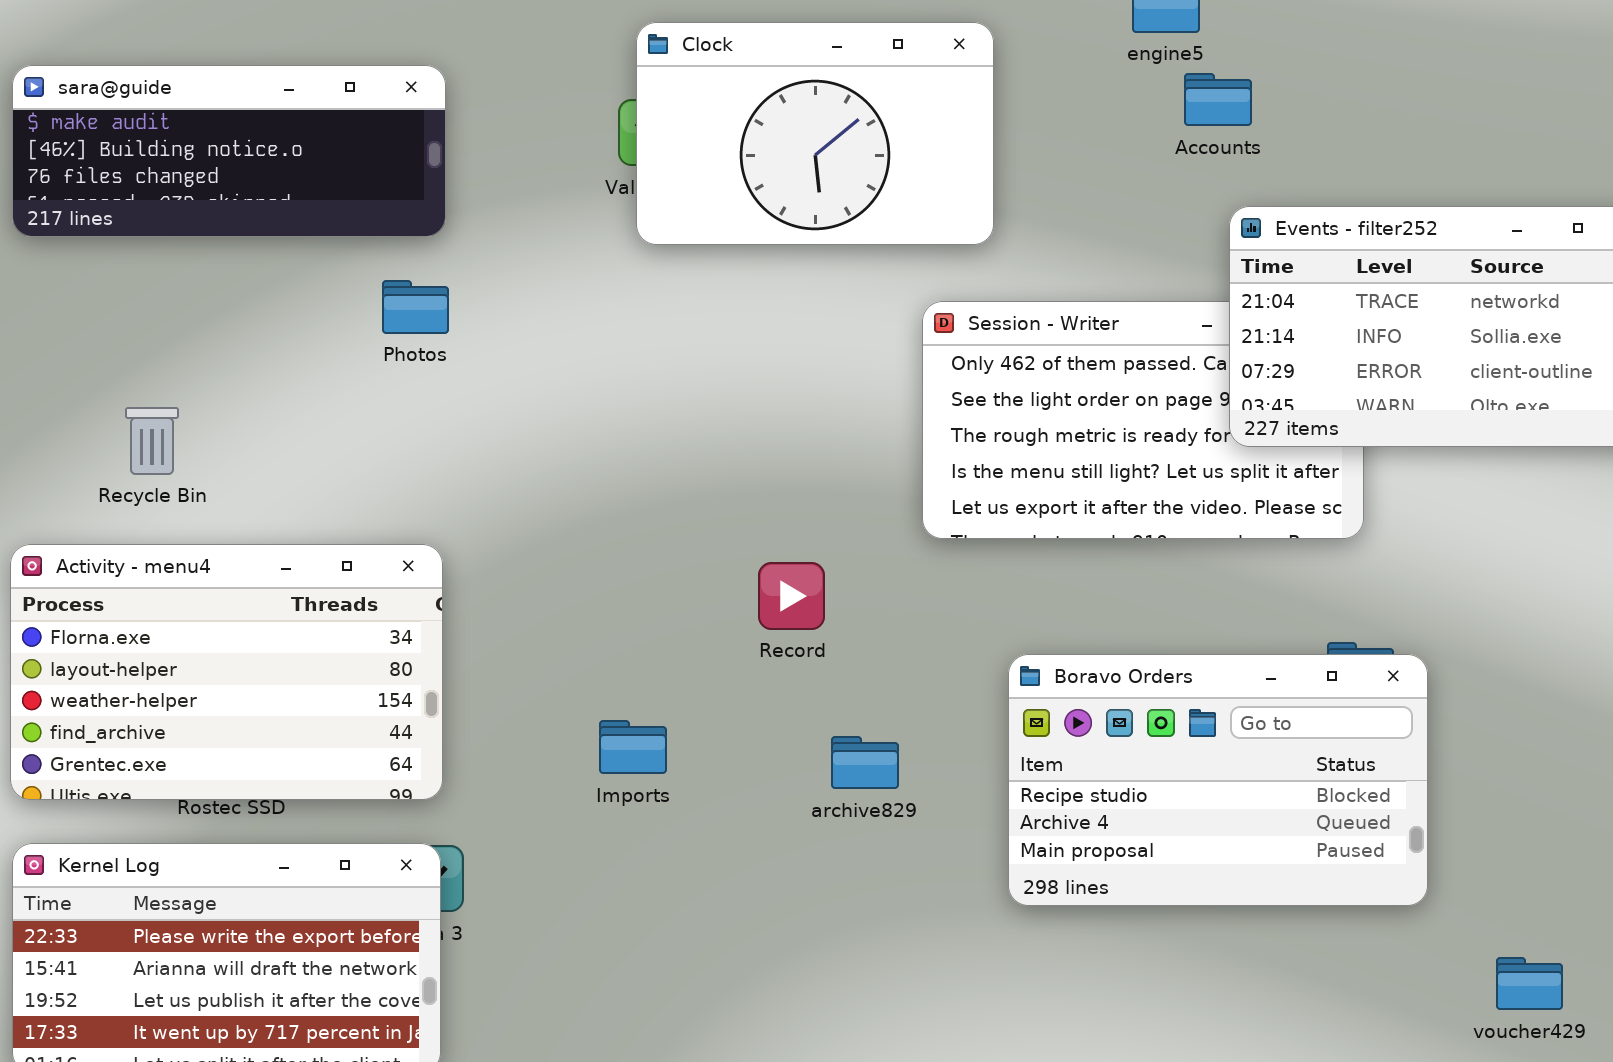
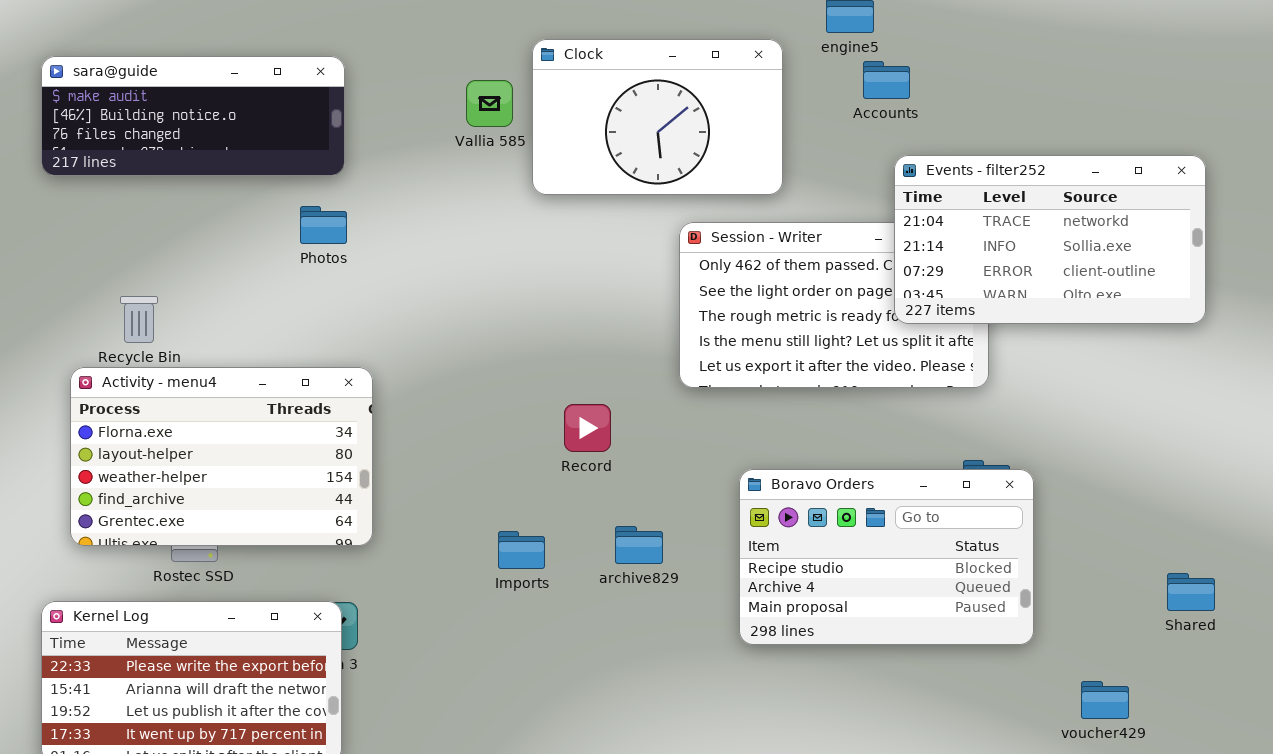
Clock: [636,22,994,245] -> [532,39,783,195], moved
Activity - menu4: [10,544,443,800] -> [70,367,373,546], moved
Imports: [599,720,667,774] -> [498,531,545,569], moved

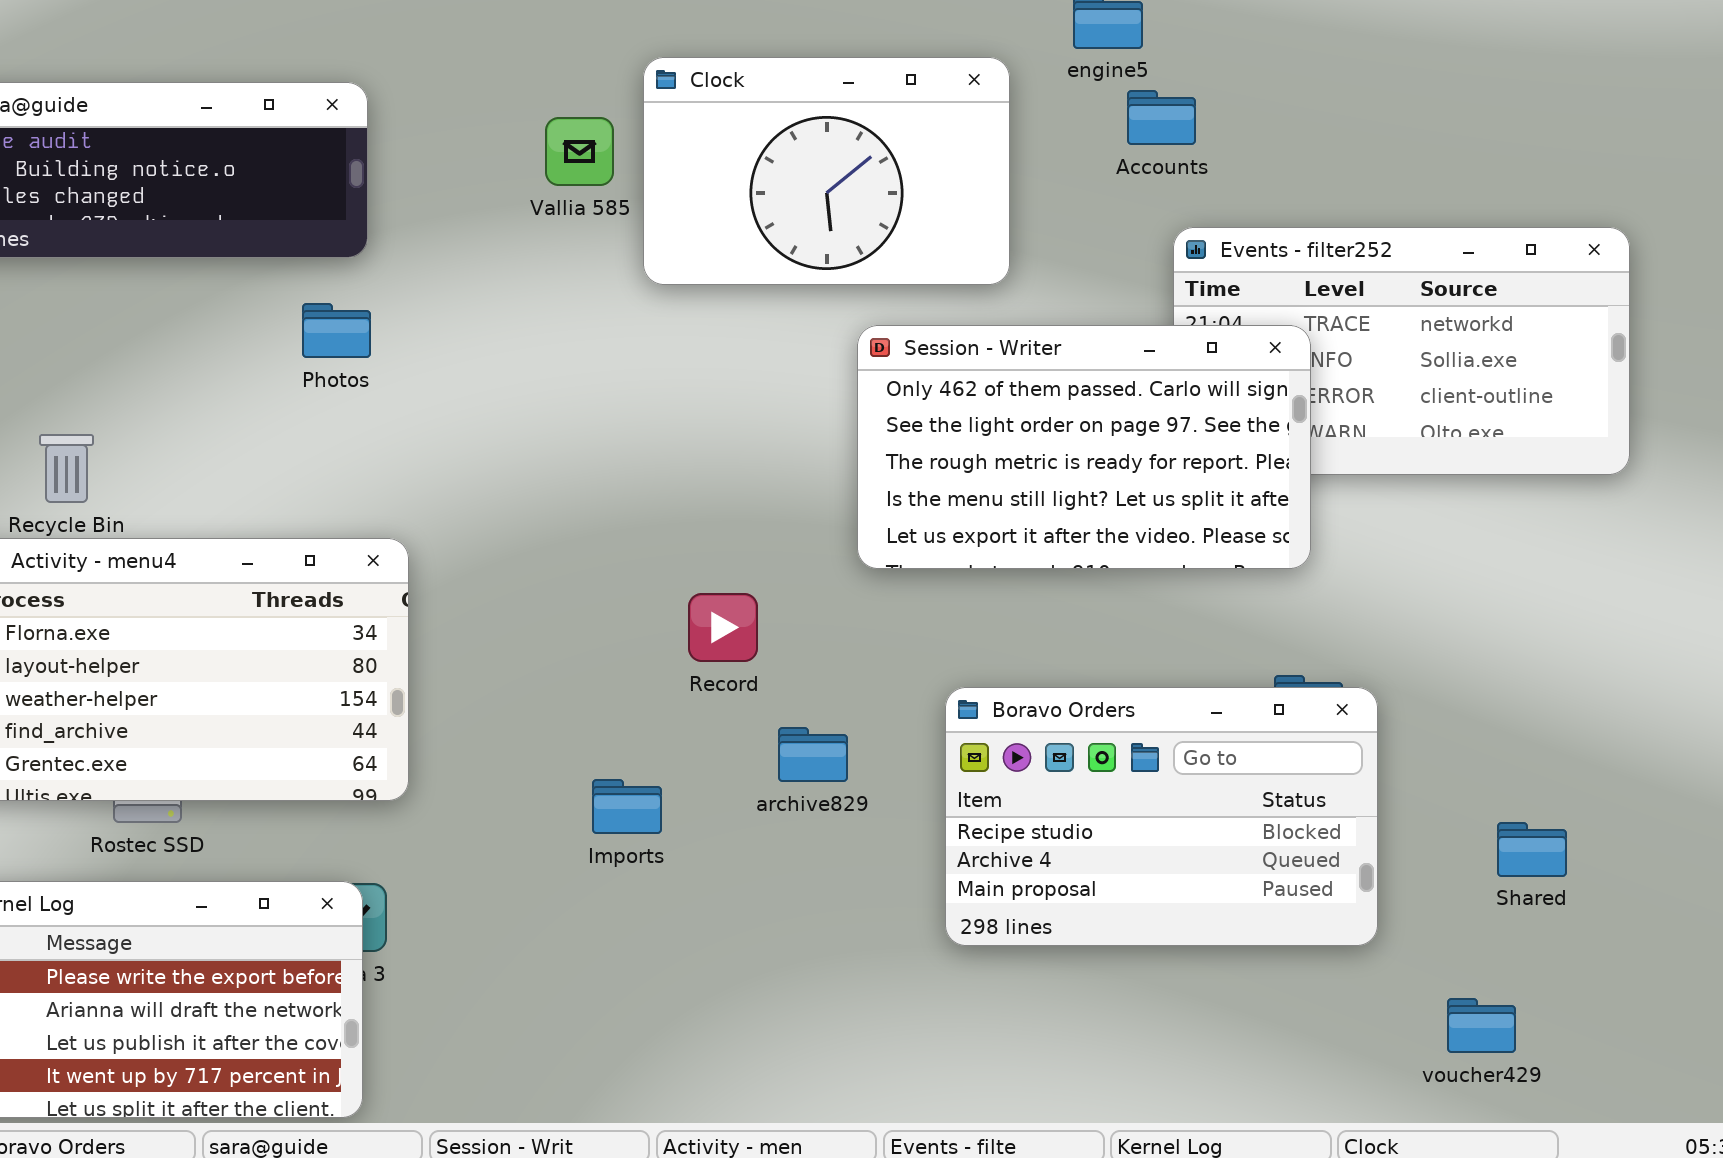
Session - Writer: [679,222,989,388] -> [857,325,1311,569], raised
archive829: [615,526,663,564] -> [778,727,848,782], moved
Shared: [1167,573,1215,611] -> [1497,822,1567,877], moved

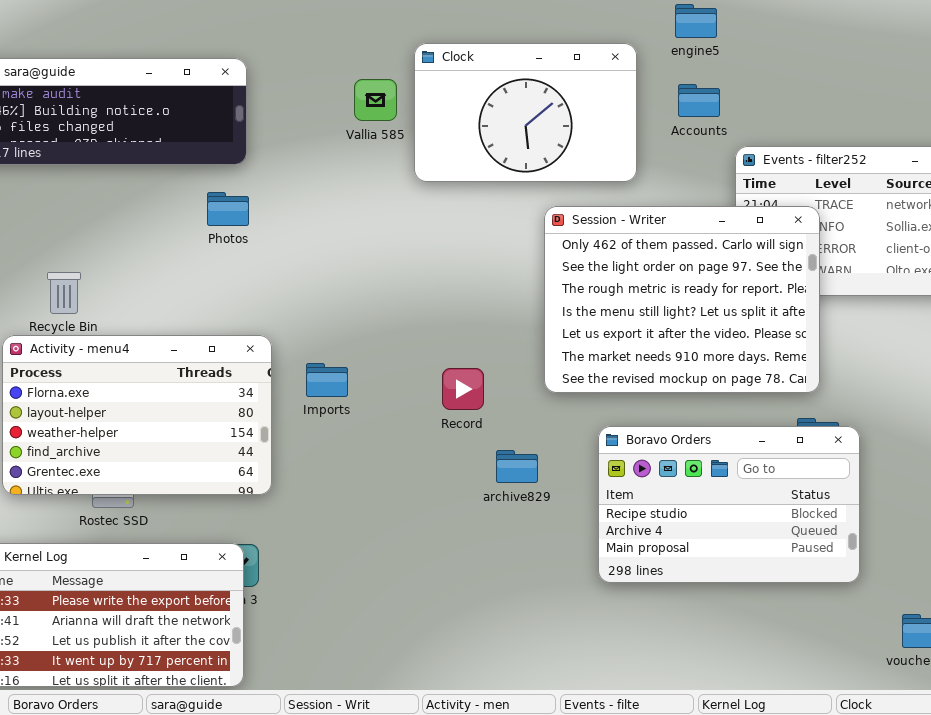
Accounts: [1127,90,1196,145] -> [678,84,720,117], moved
Session - Writer: [857,325,1311,569] -> [544,206,820,393], resized
Imports: [592,779,662,834] -> [306,363,348,397], moved

